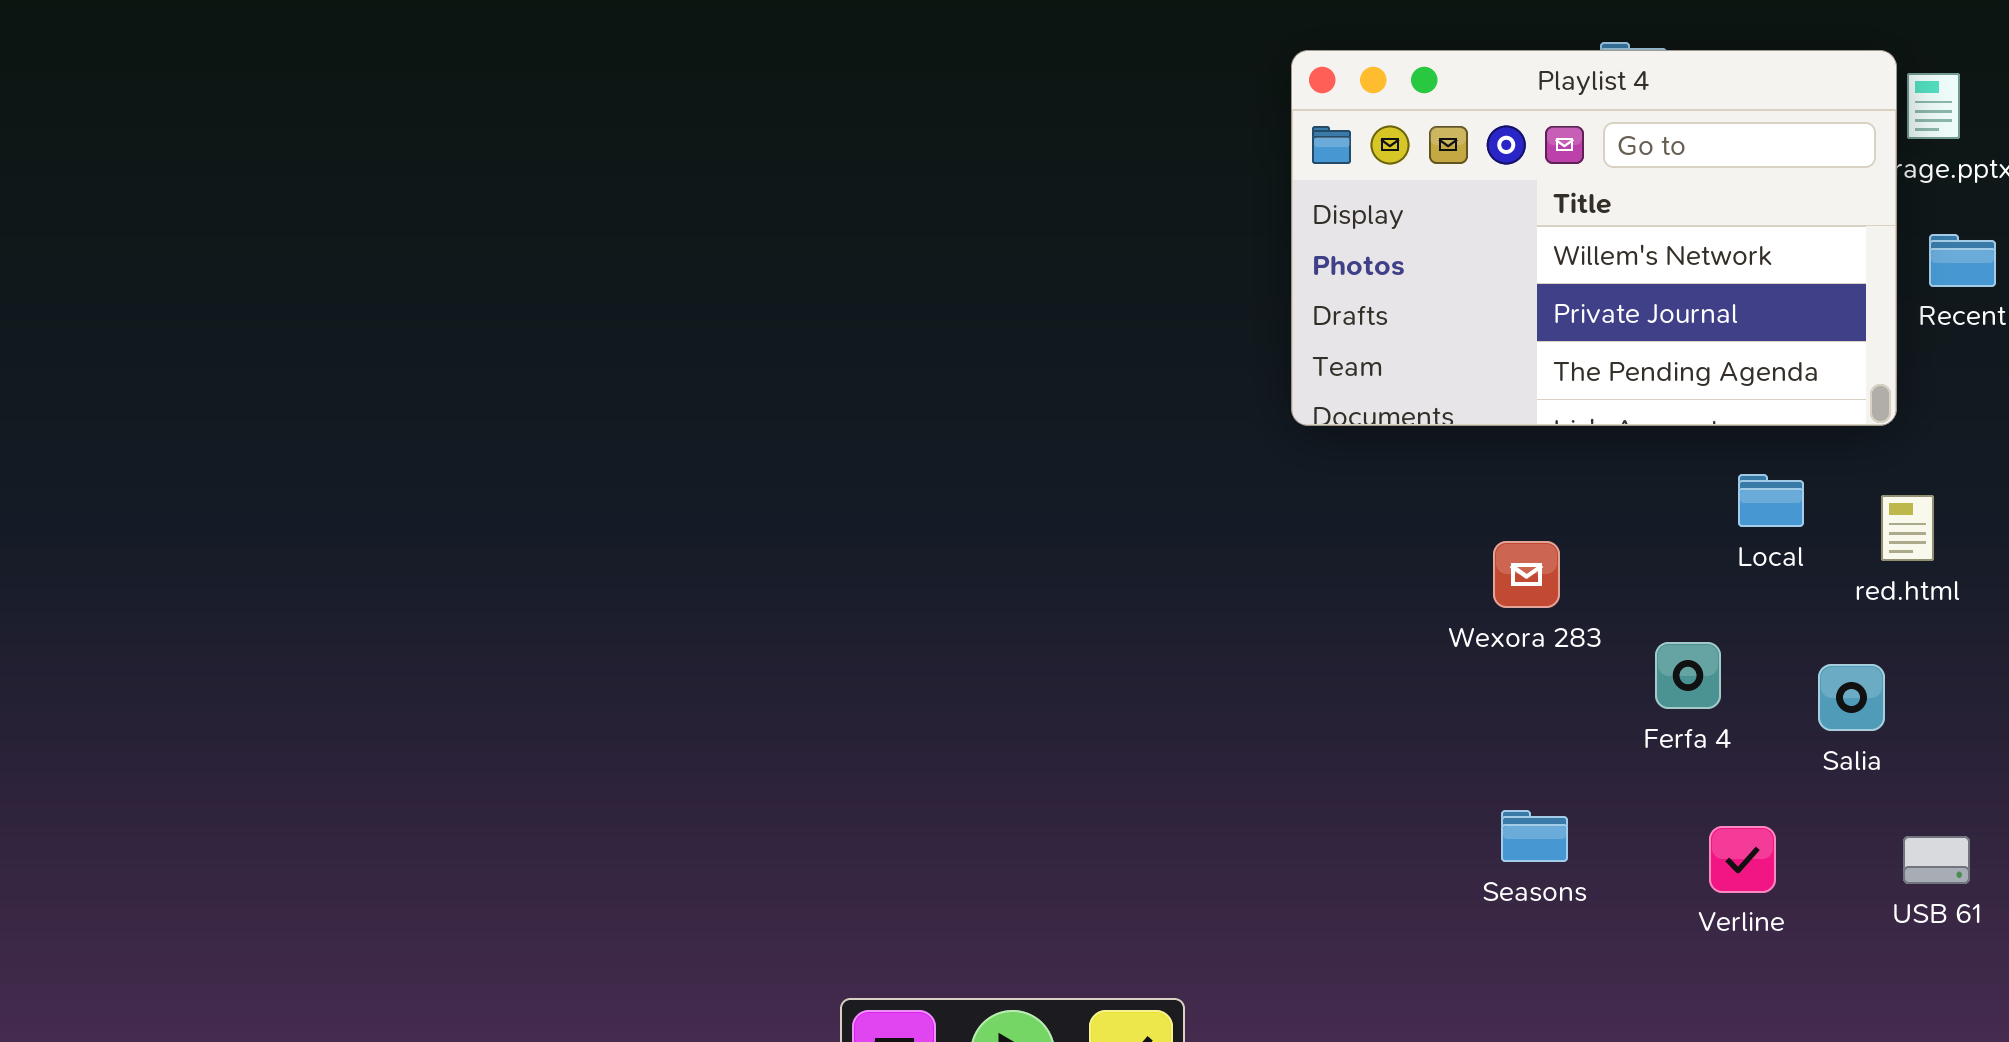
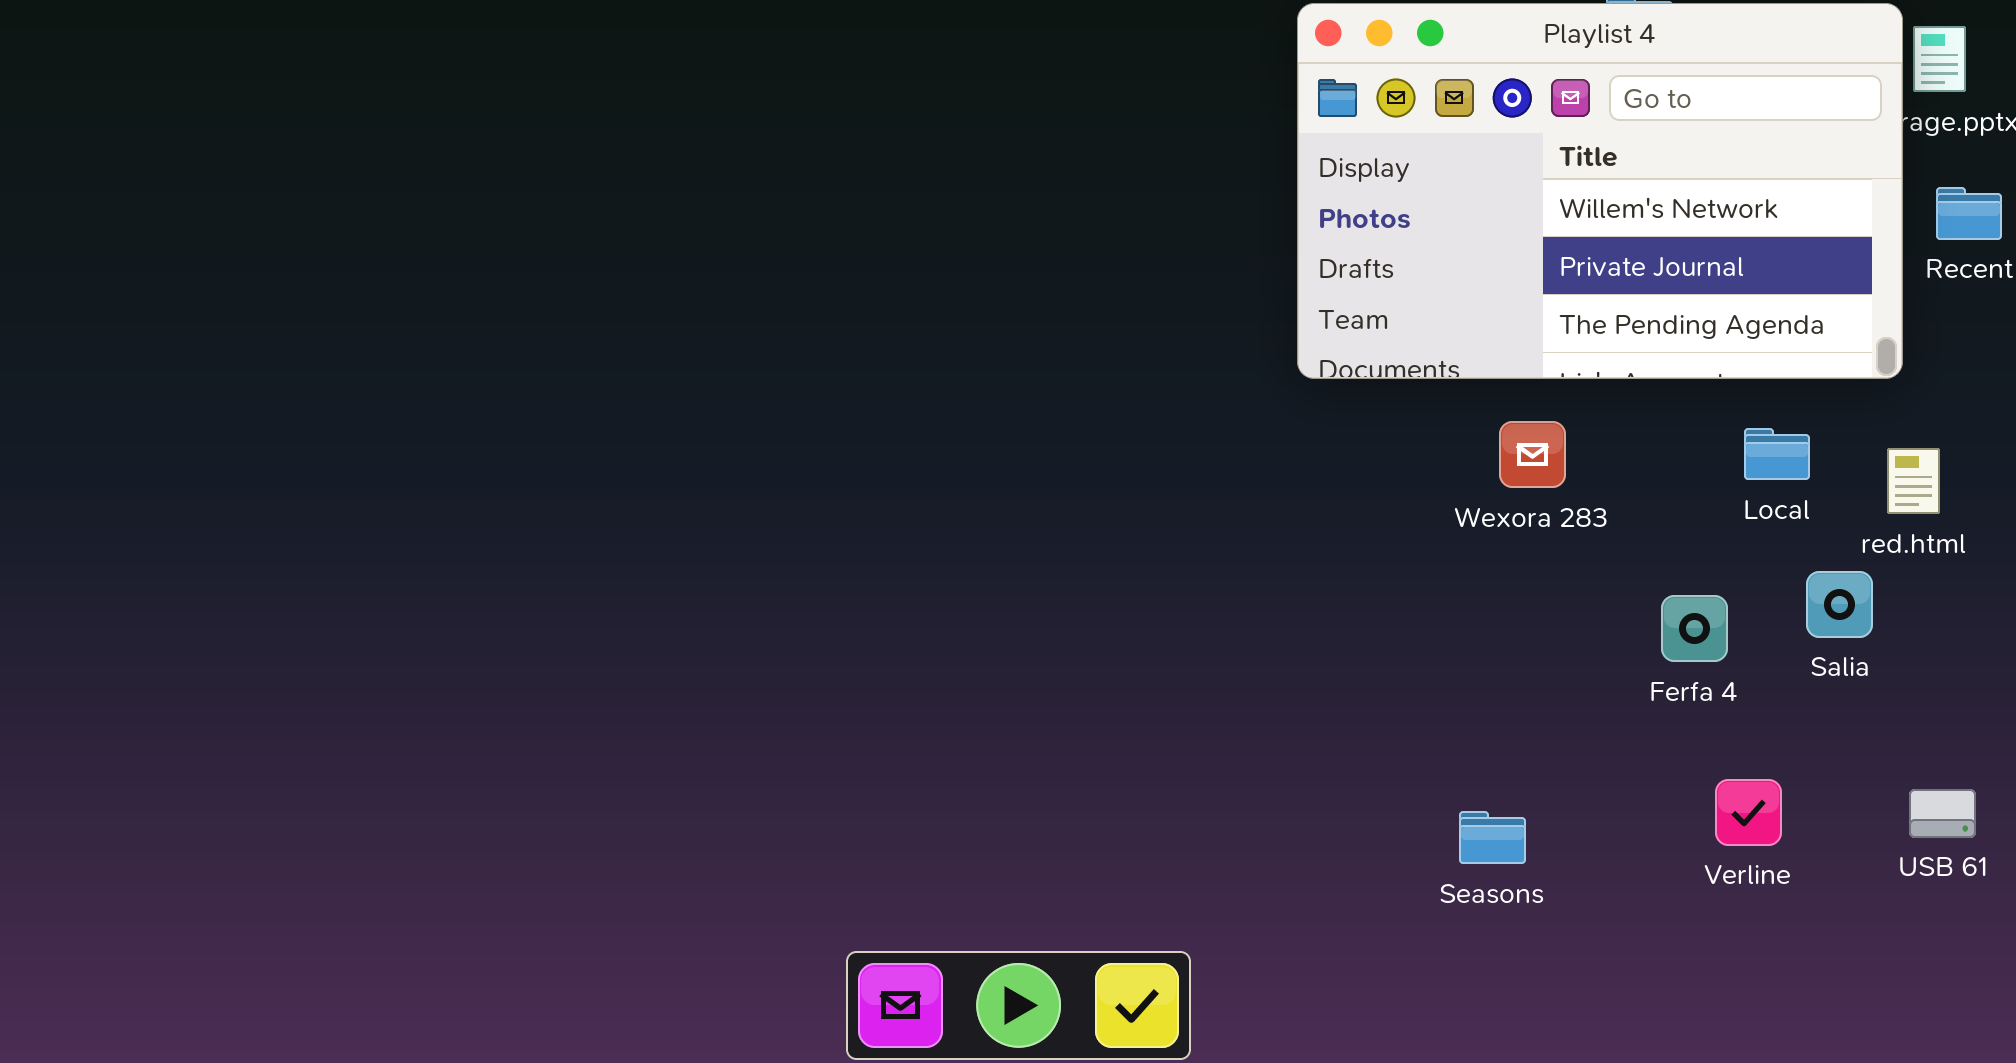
Wexora 283: [1493,541,1560,608] -> [1499,421,1566,488], moved
Salia: [1818,664,1885,731] -> [1806,571,1873,638], moved
Seasons: [1501,810,1568,862] -> [1459,811,1526,864], moved

